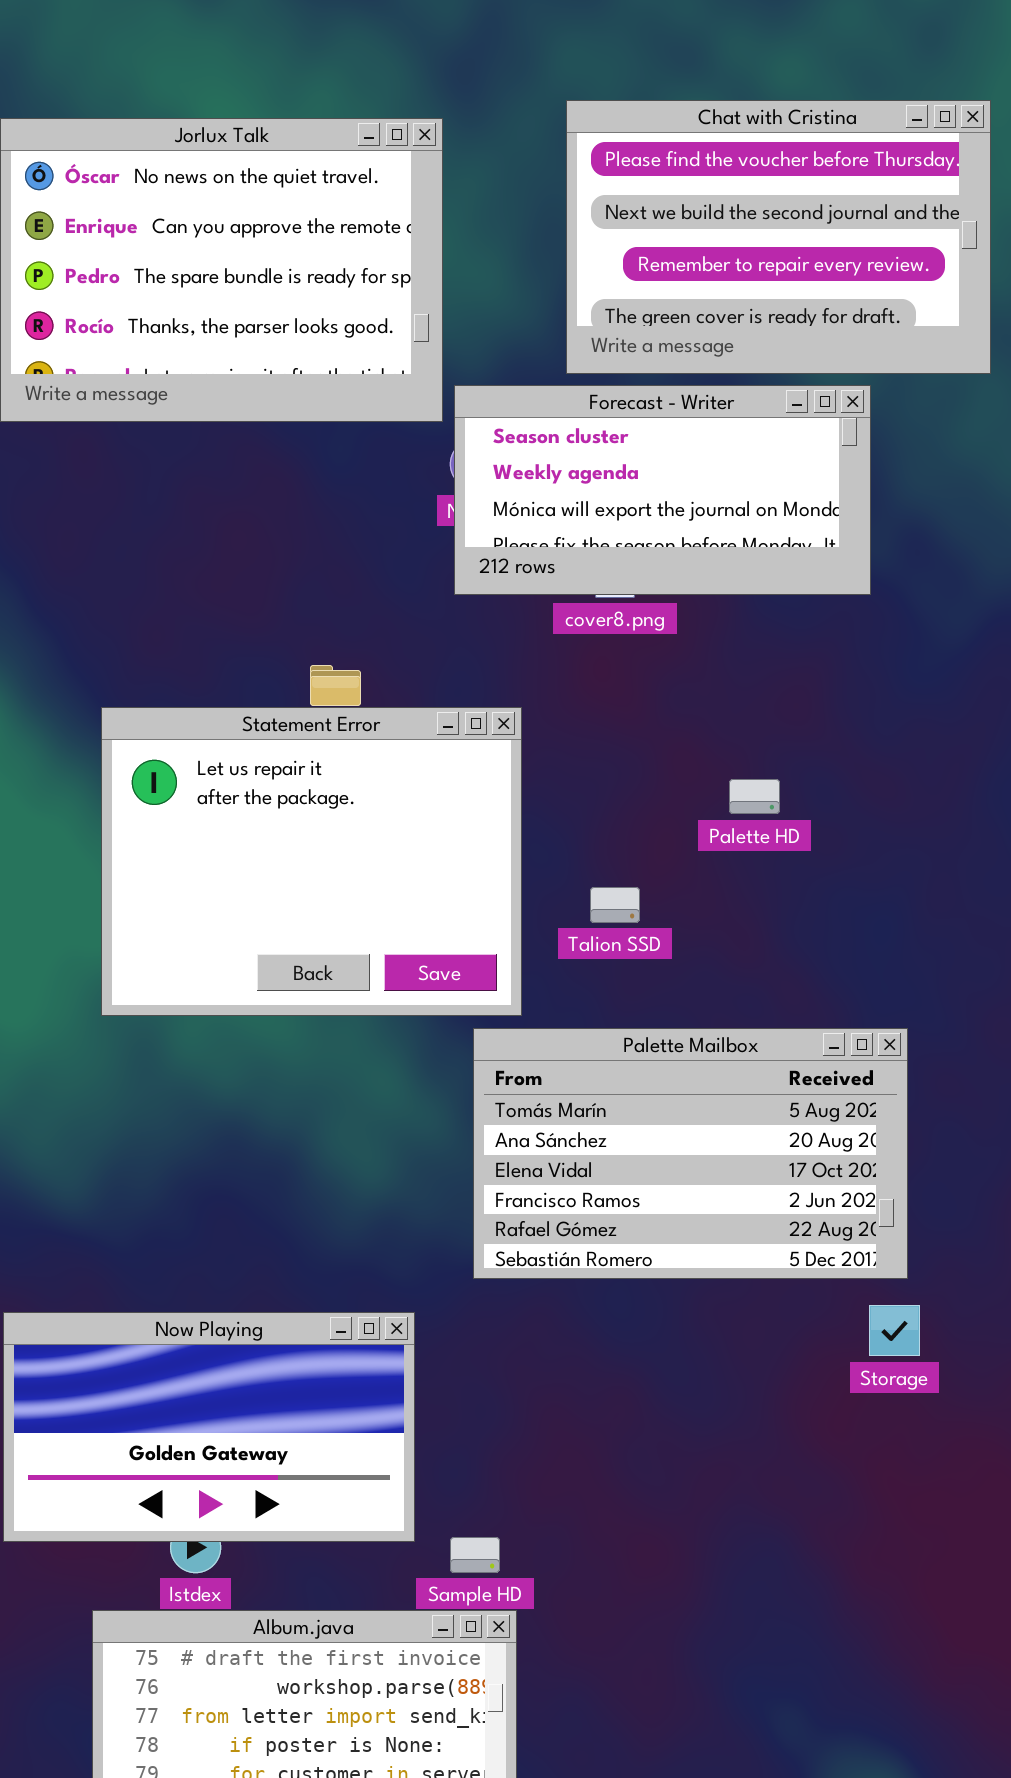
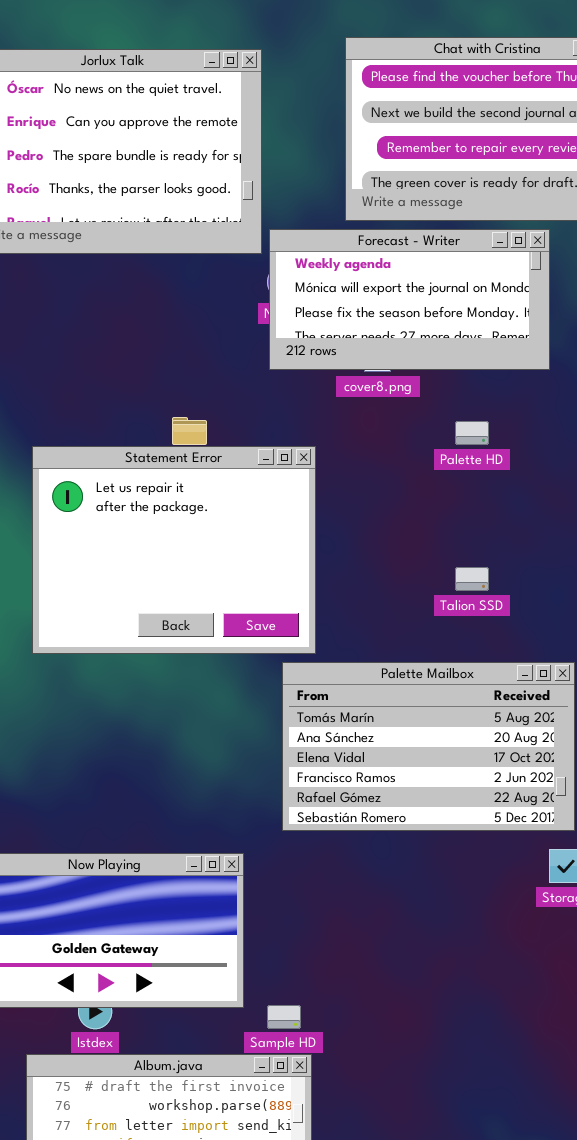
Forecast - Writer: [454,385,871,595] -> [269,229,550,370], scrolled down 1 row
Palette HD: [729,779,780,814] -> [455,421,489,445], moved
Talion SSD: [590,887,640,923] -> [455,567,489,591], moved

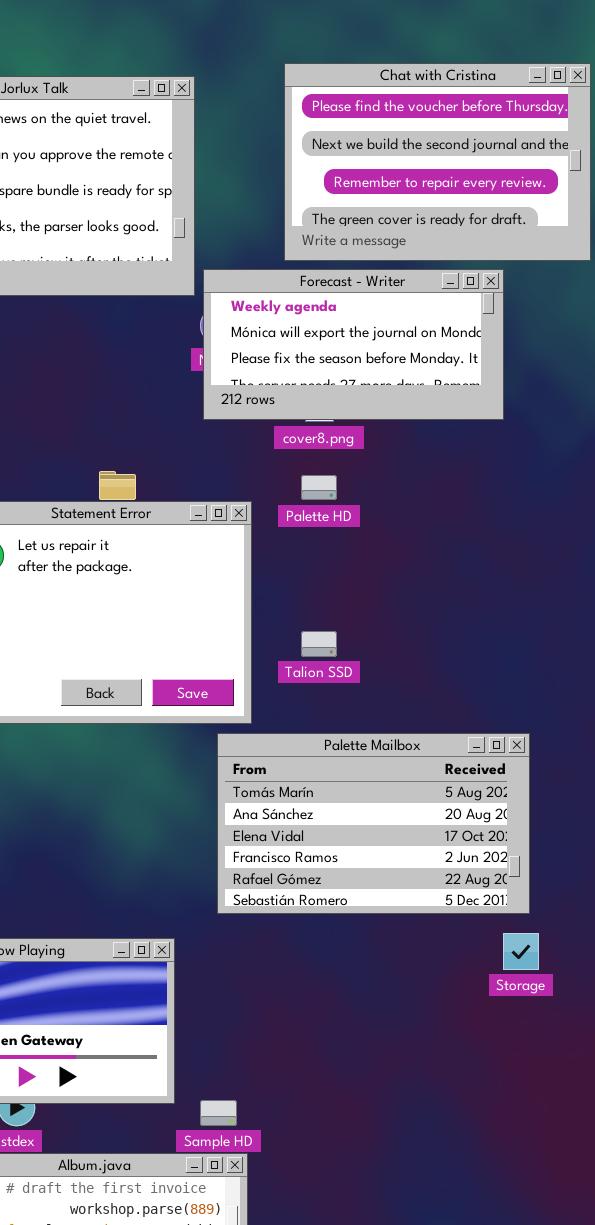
Palette HD: [455,421,489,445] -> [301,475,337,500], moved
Talion SSD: [455,567,489,591] -> [301,631,337,657], moved

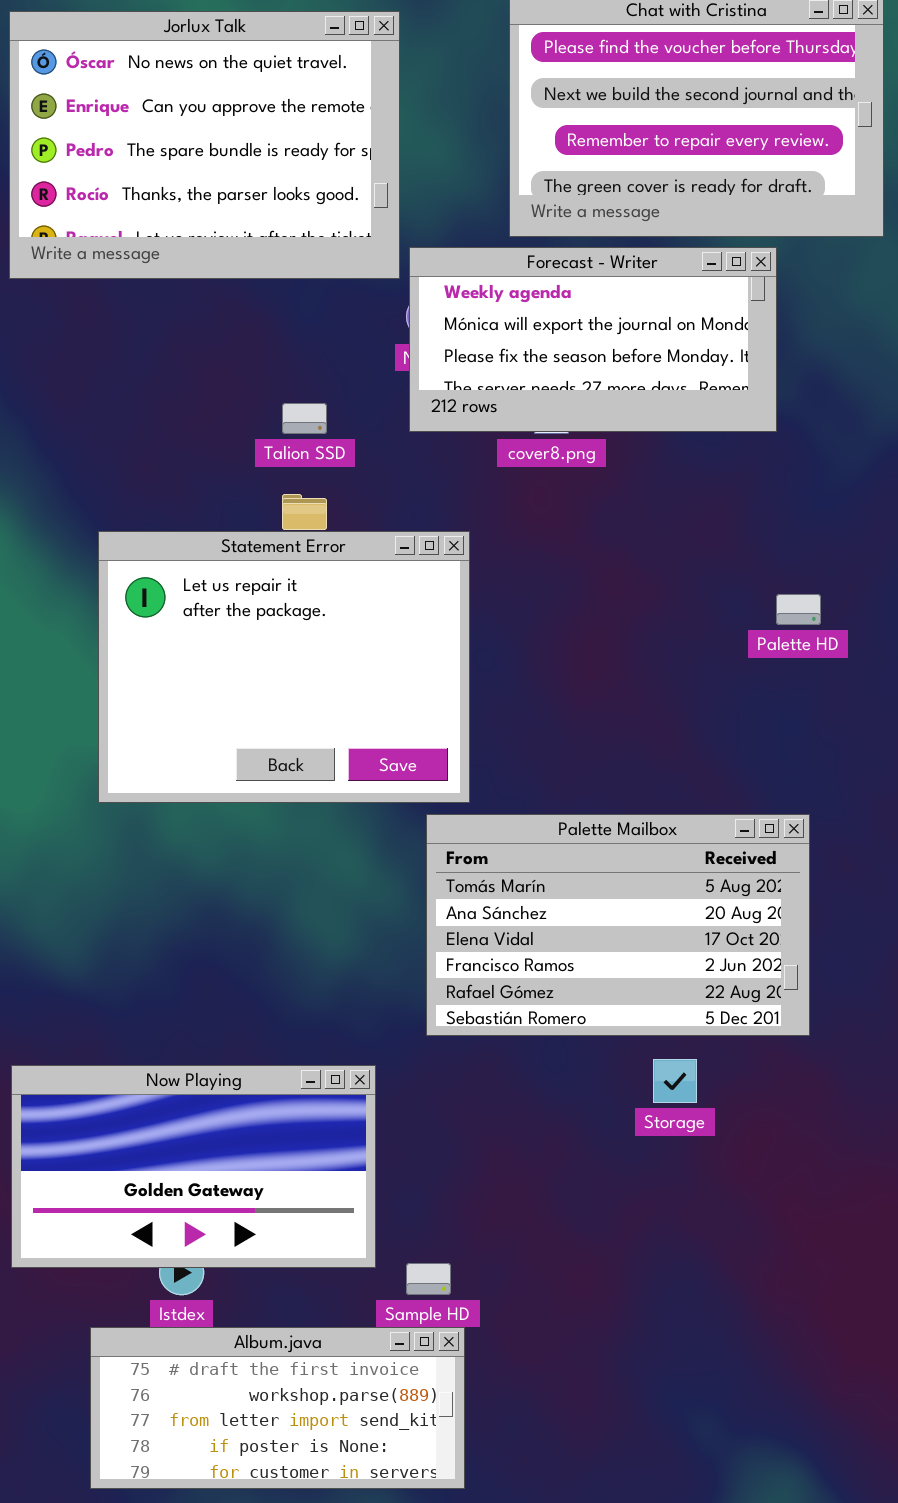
Palette HD: [301,475,337,500] -> [776,594,821,625], moved
Talion SSD: [301,631,337,657] -> [282,403,327,434], moved
Storage: [503,933,539,970] -> [653,1059,697,1103], moved

